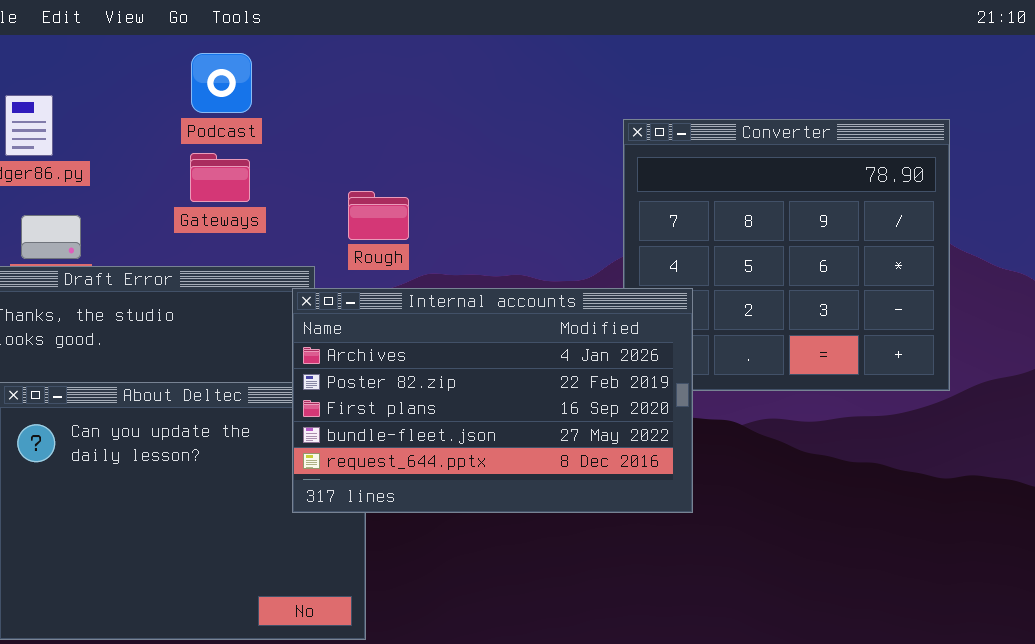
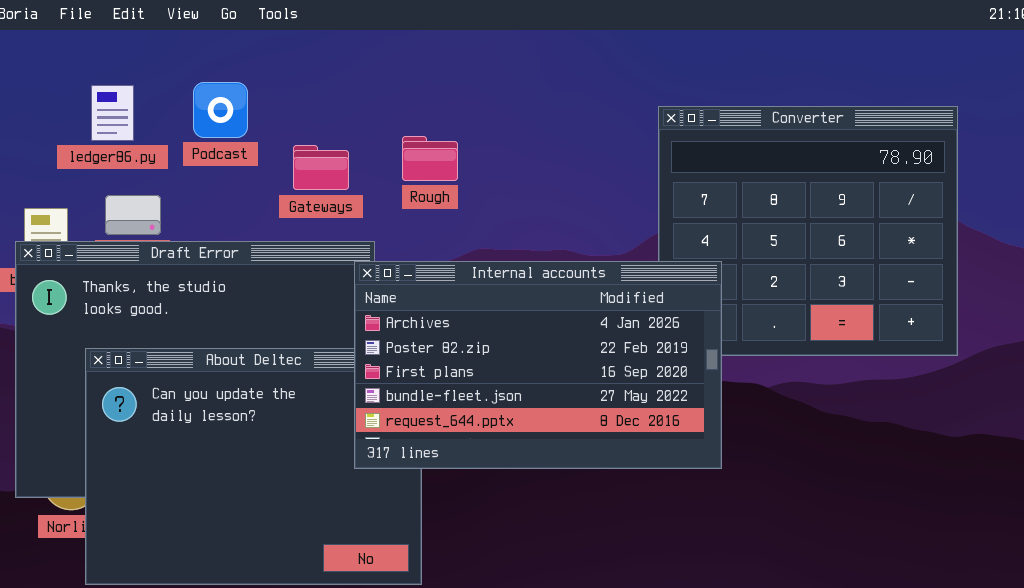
Podcast: [191,53,252,113] -> [193,82,248,138], moved
Gateways: [190,153,250,202] -> [293,145,349,190], moved
Rough: [348,191,409,240] -> [402,136,458,181], moved

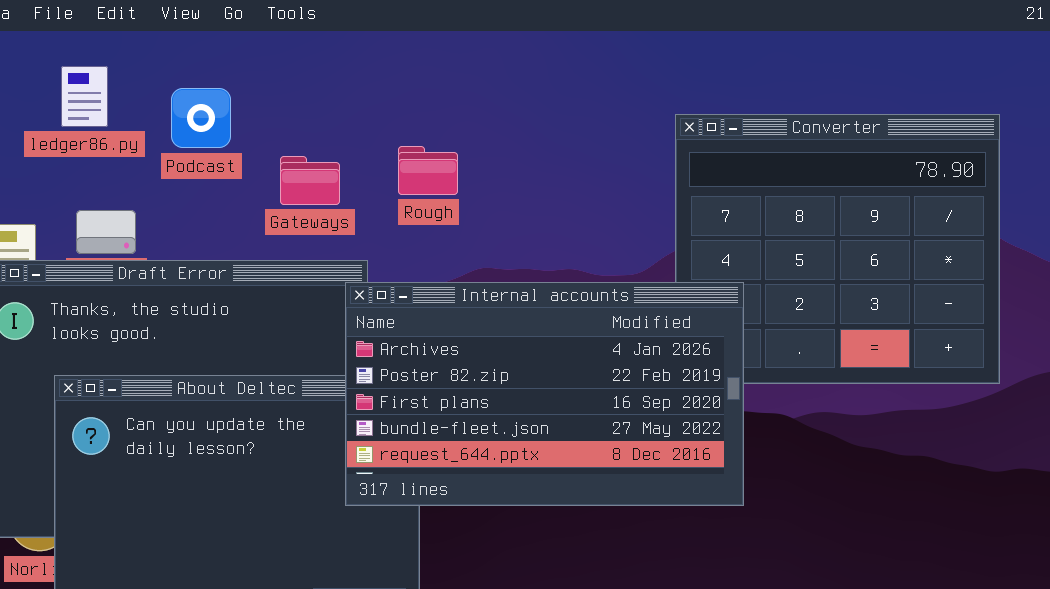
ledger86.py: [91,85,134,141] -> [61,66,108,127], moved

